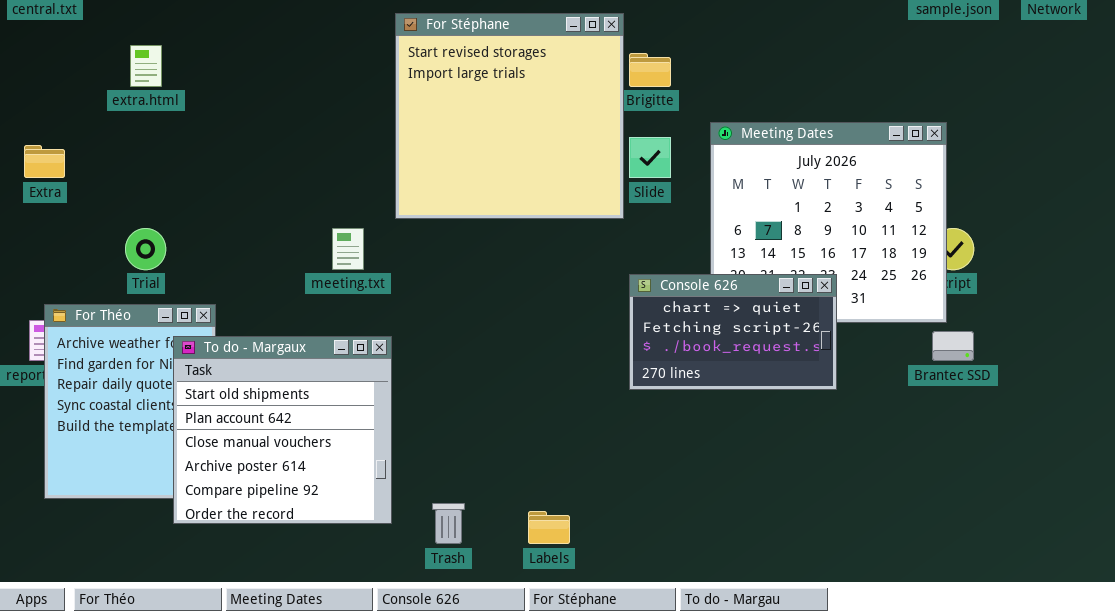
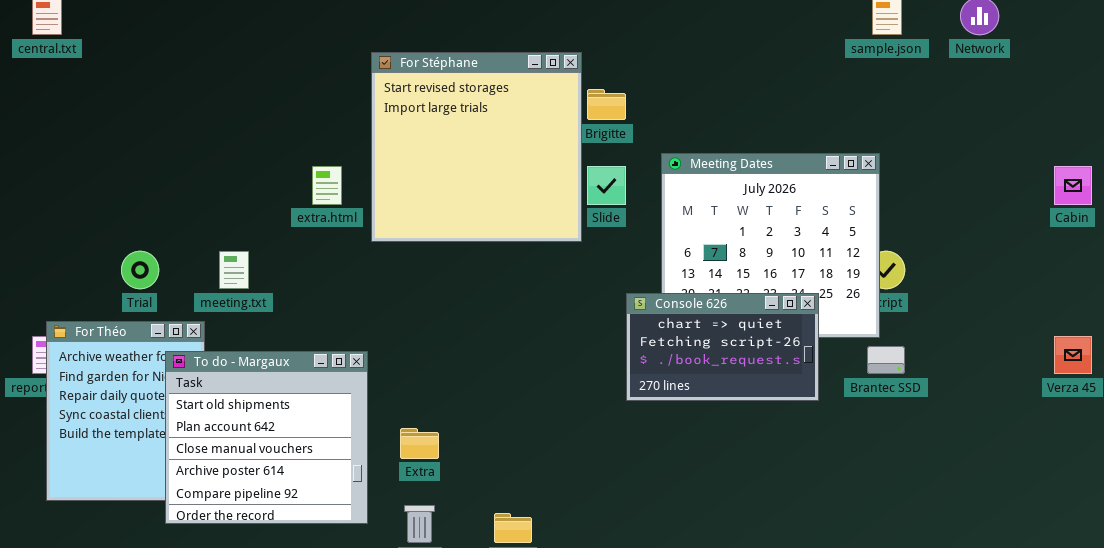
extra.html: [130,45,162,87] -> [312,166,342,205], moved
Extra: [24,145,65,178] -> [400,428,439,459], moved
meeting.txt: [332,228,364,270] -> [219,251,249,289], moved
Console 626: [629,274,837,390] -> [626,293,819,401], moved

